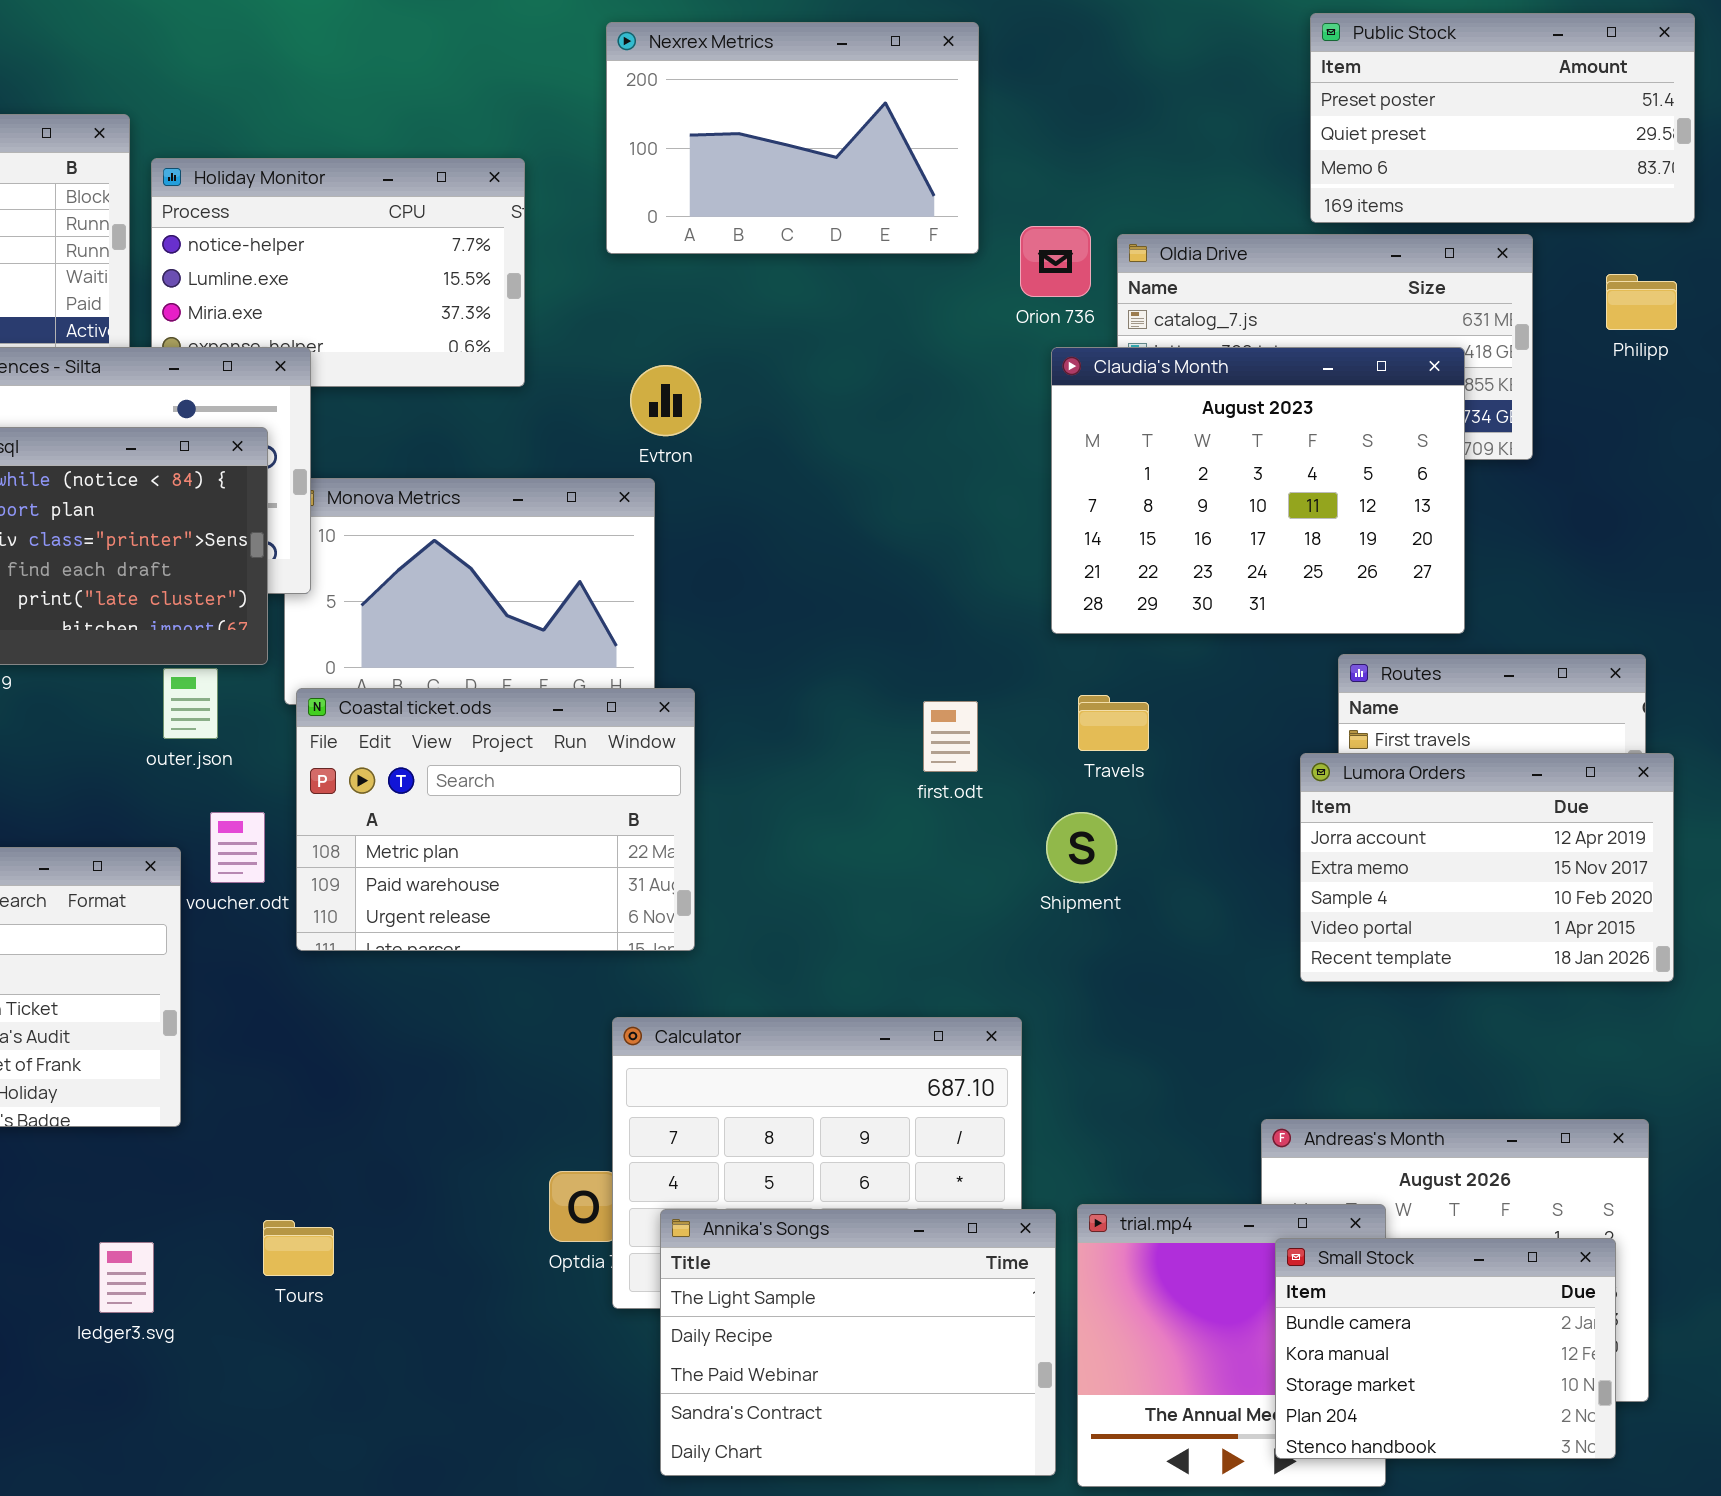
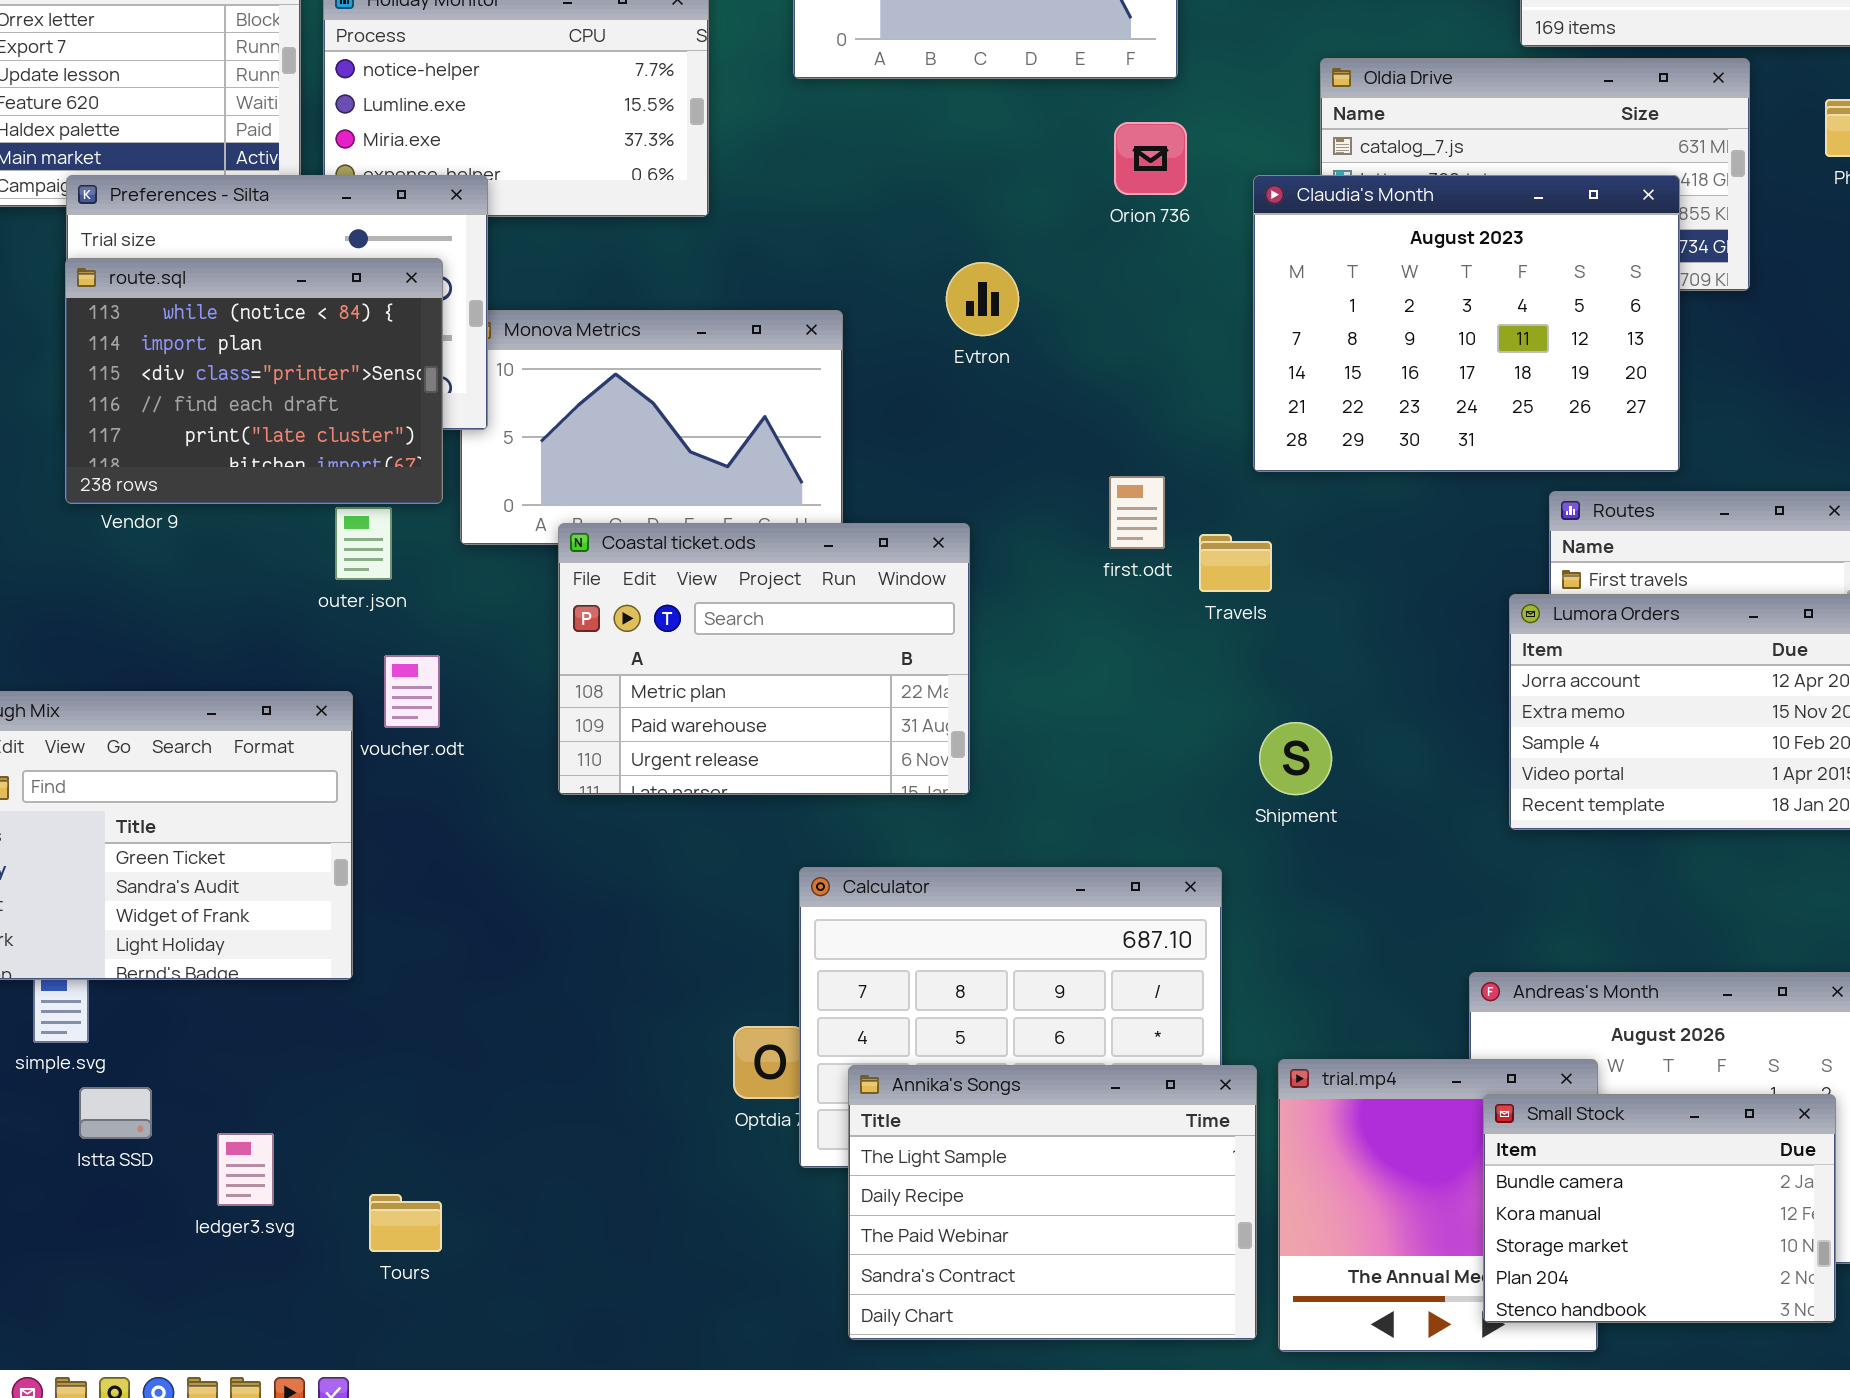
Orion 736: [1020,226,1091,297] -> [1114,122,1187,195], moved
Evtron: [630,365,701,436] -> [946,262,1019,336], moved
Coastal ticket.ods: [296,688,695,951] -> [558,523,970,795], moved
Travels: [1078,695,1149,751] -> [1199,534,1272,592], moved
first.odt: [923,701,978,772] -> [1109,476,1165,549], moved
Shipment: [1046,812,1117,883] -> [1259,722,1332,795], moved
Tours: [263,1220,334,1276] -> [369,1194,442,1252], moved
ledger3.svg: [99,1242,154,1313] -> [217,1133,274,1206], moved

